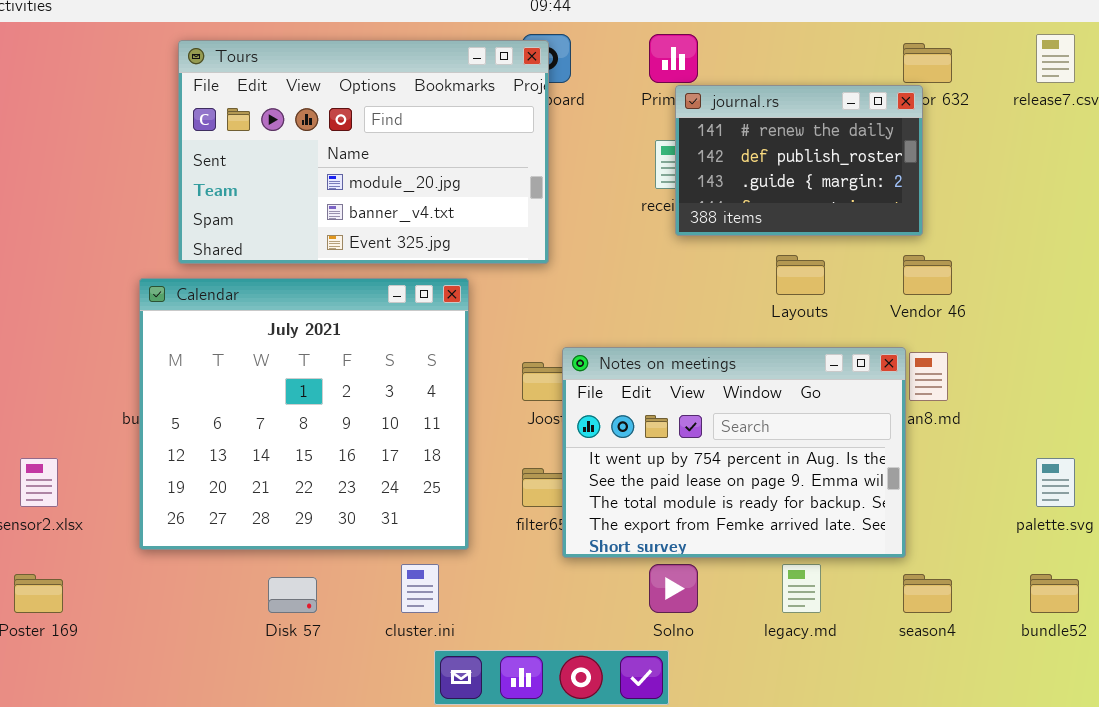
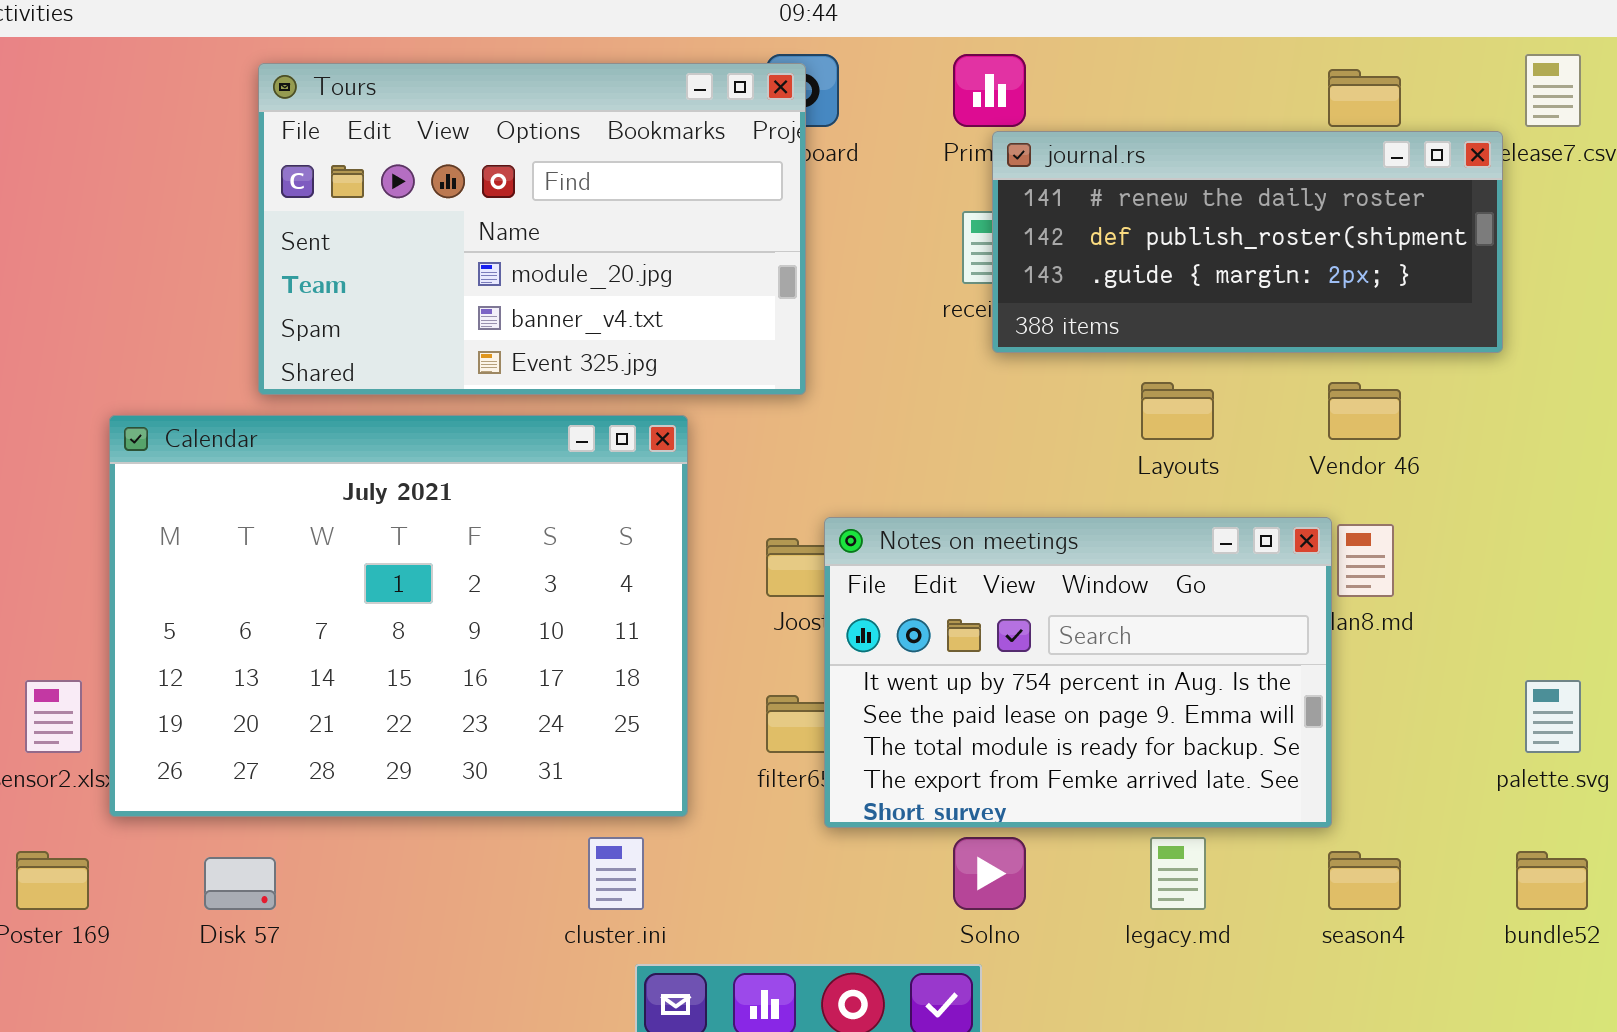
journal.rs: [675,85,923,236] -> [992,131,1503,353], resized
Calendar: [139,278,469,550] -> [109,415,688,817], resized
Disk 57: [268,577,317,613] -> [204,857,276,910], moved

